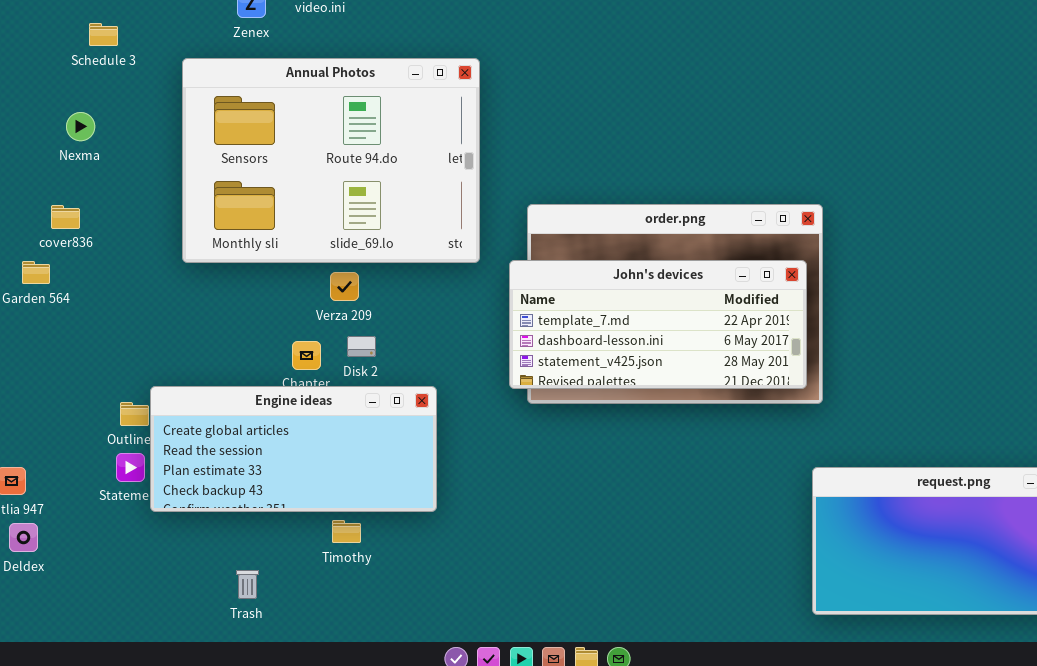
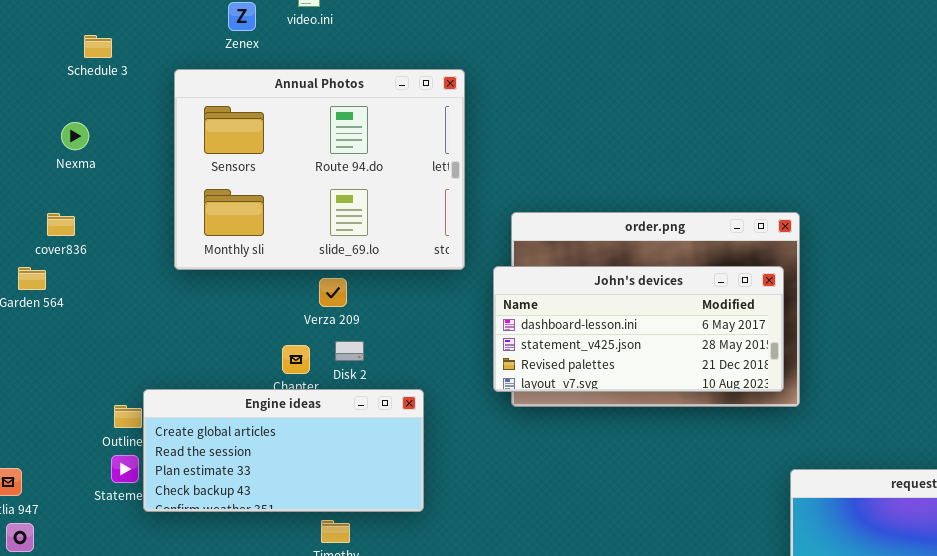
John's devices: [509,260,807,389] -> [493,266,784,392], scrolled down 1 row

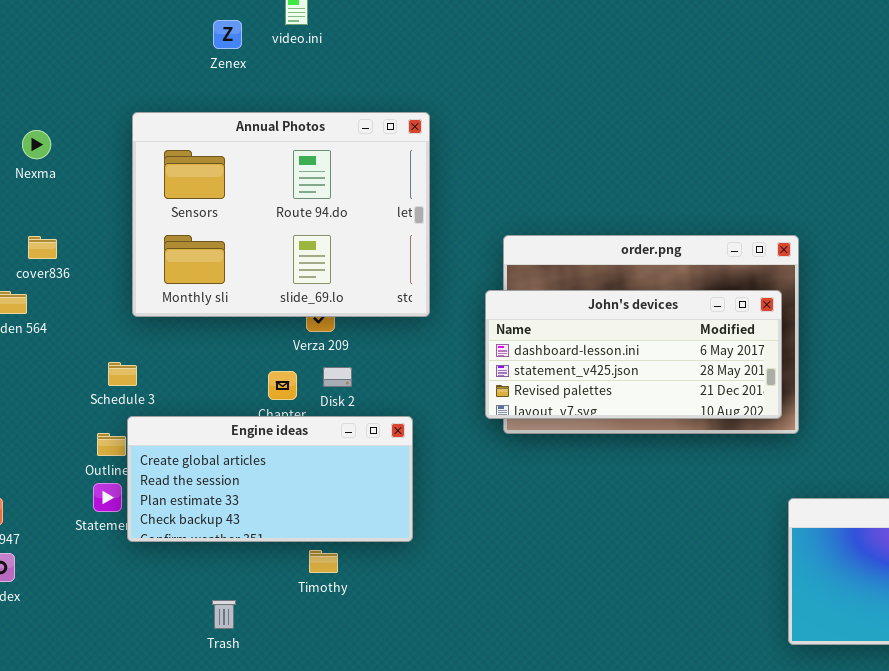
Schedule 3: [84,35,112,58] -> [108,362,137,386], moved
Annual Photos: [174,69,465,270] -> [132,112,430,317], moved
Nexma: [61,122,89,150] -> [22,130,51,159], moved

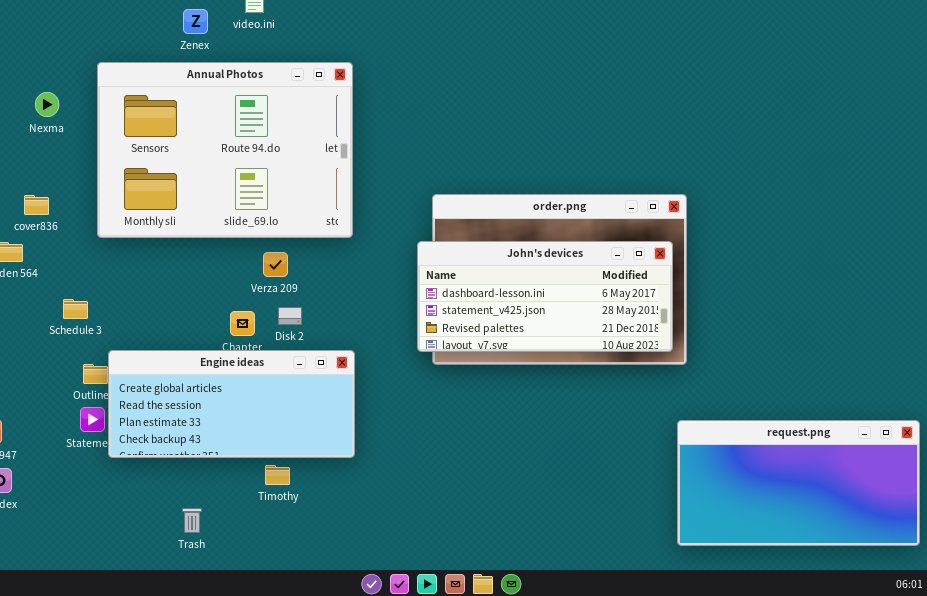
Annual Photos: [132,112,430,317] -> [97,62,353,238], moved
Nexma: [22,130,51,159] -> [35,92,59,117], moved
Schedule 3: [108,362,137,386] -> [63,299,88,319], moved

